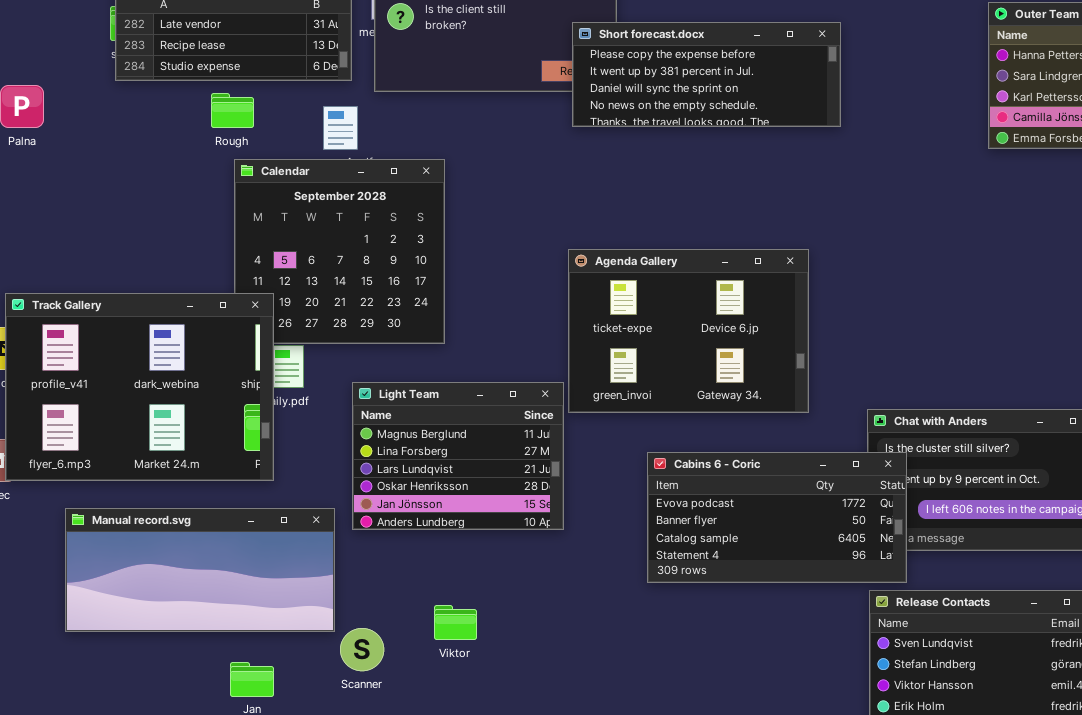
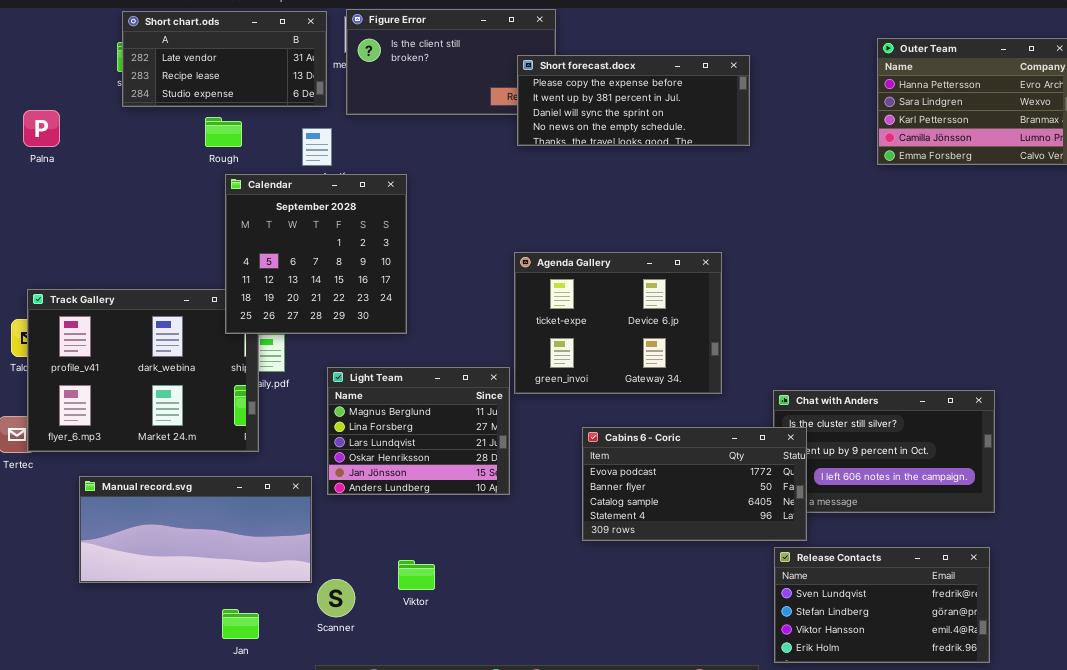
Calendar: [234,159,445,344] -> [225,174,407,334], raised

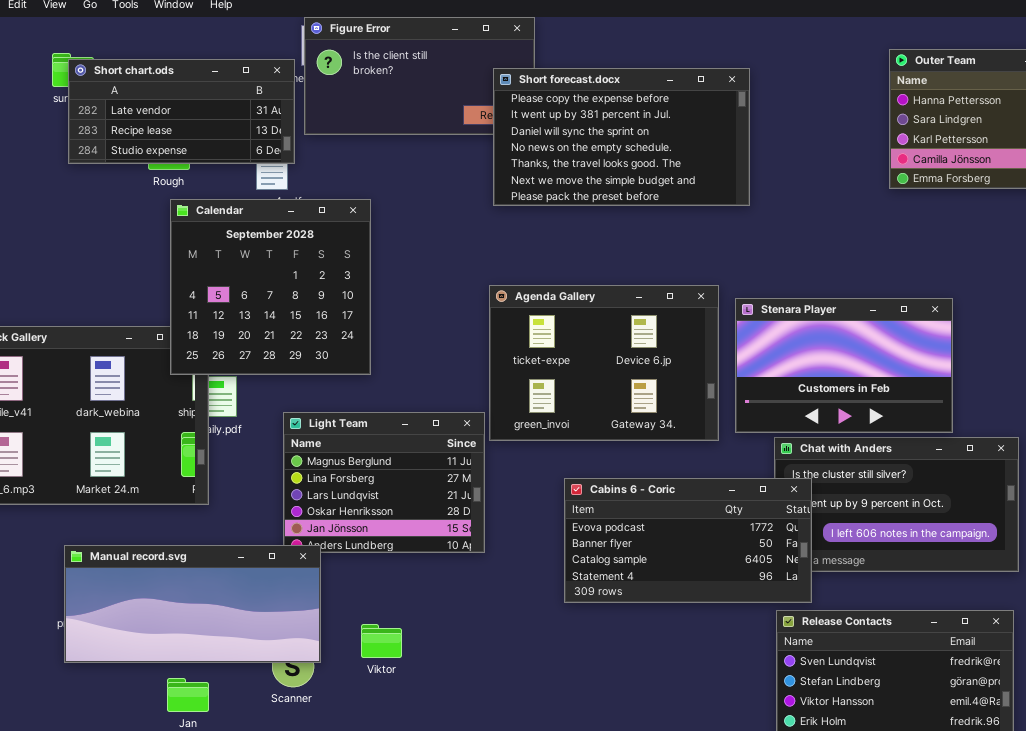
Short chart.ods: [122,11,327,107] -> [68,59,295,164], moved
Short forecast.docx: [517,55,750,146] -> [493,68,750,206], resized
Stenara Player: none -> [735,298,953,433], opened
Manual record.svg: [79,476,312,583] -> [64,545,321,663], moved

